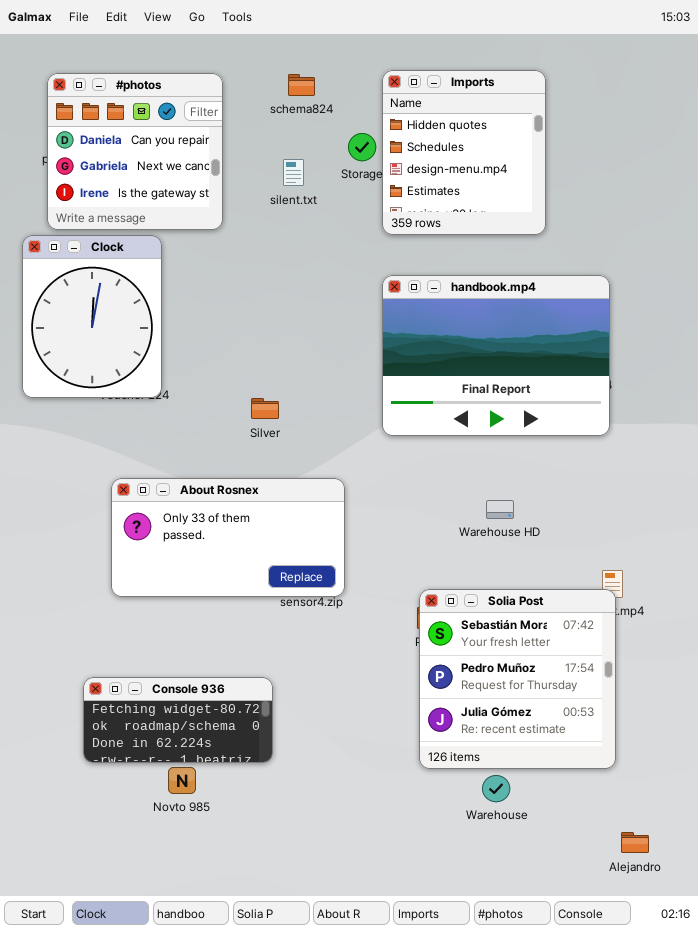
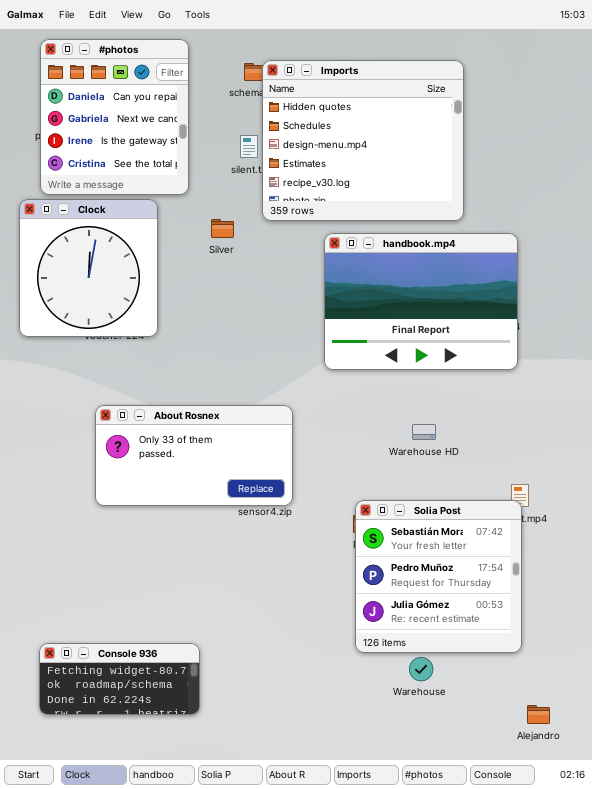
Imports: [382,70,546,235] -> [262,60,464,221], resized
#photos: [47,73,223,230] -> [40,39,189,195], resized
Clock: [22,235,162,398] -> [19,199,158,337], resized
Silver: [251,398,279,419] -> [211,219,234,238], moved
Console 936: [83,677,273,763] -> [39,643,200,715], moved

